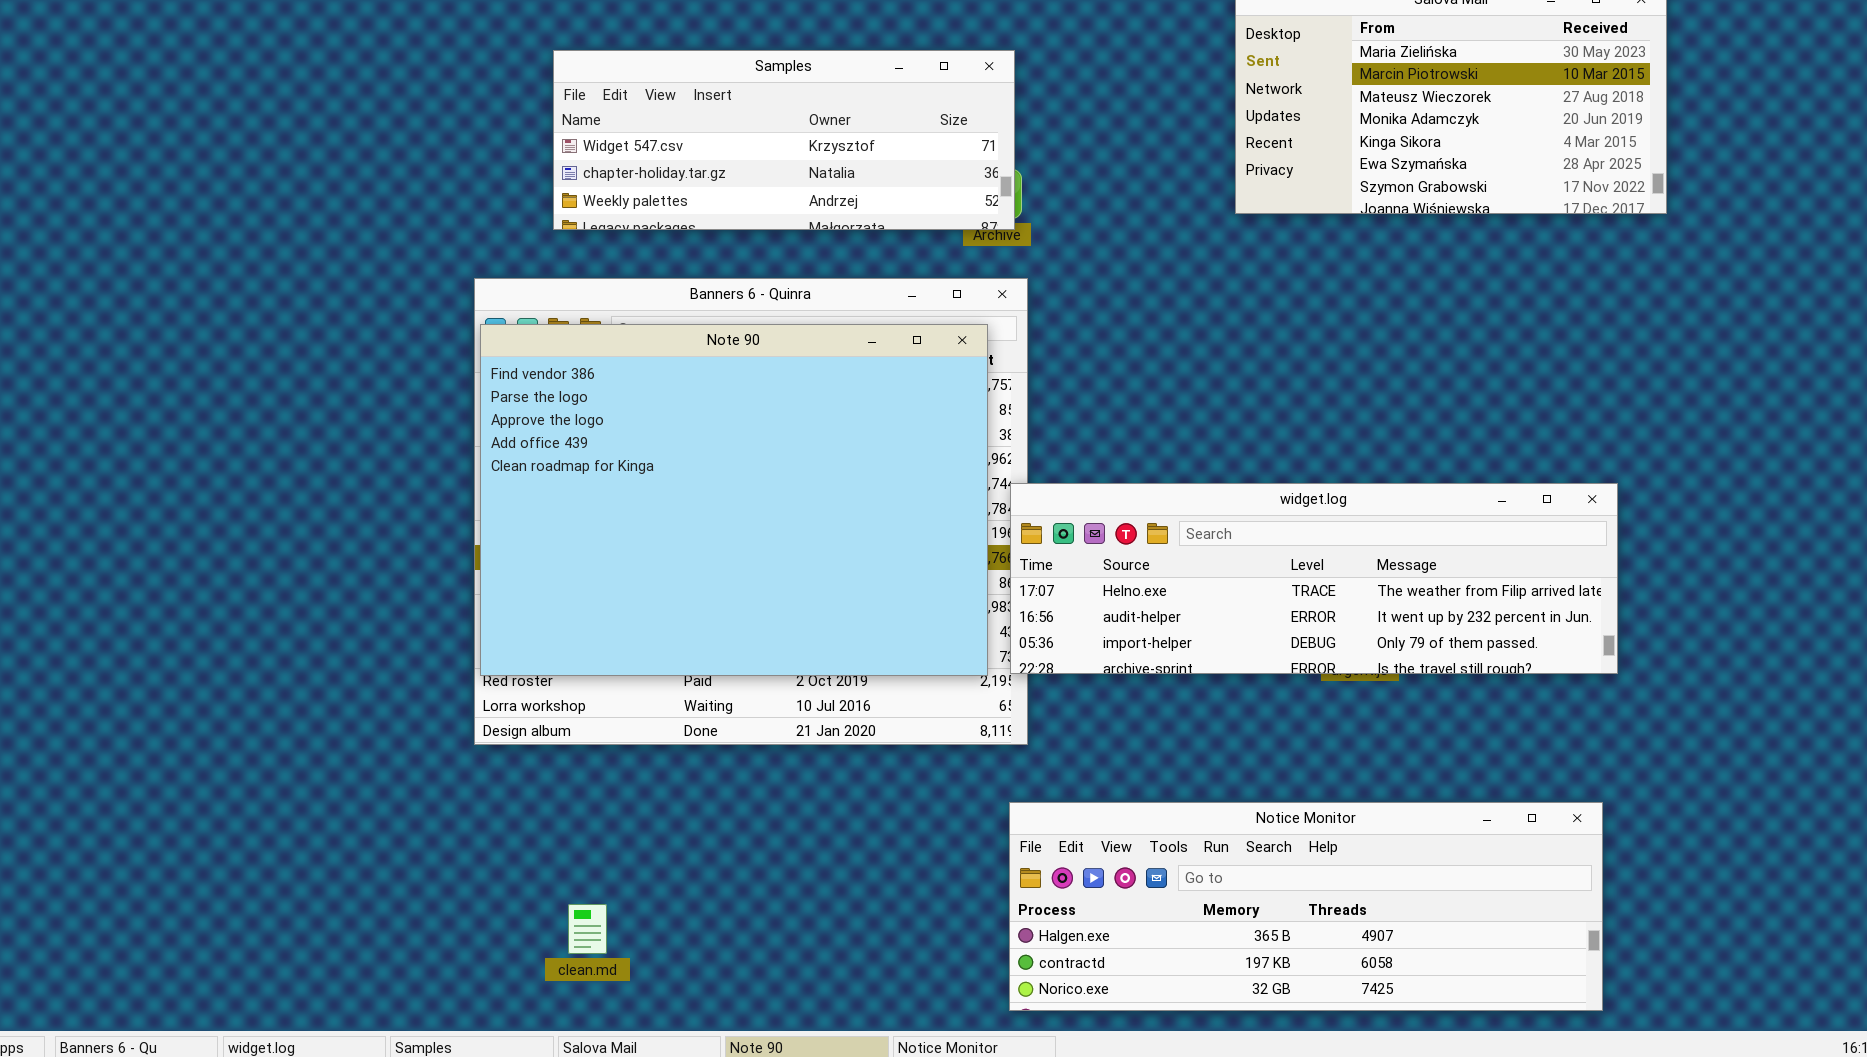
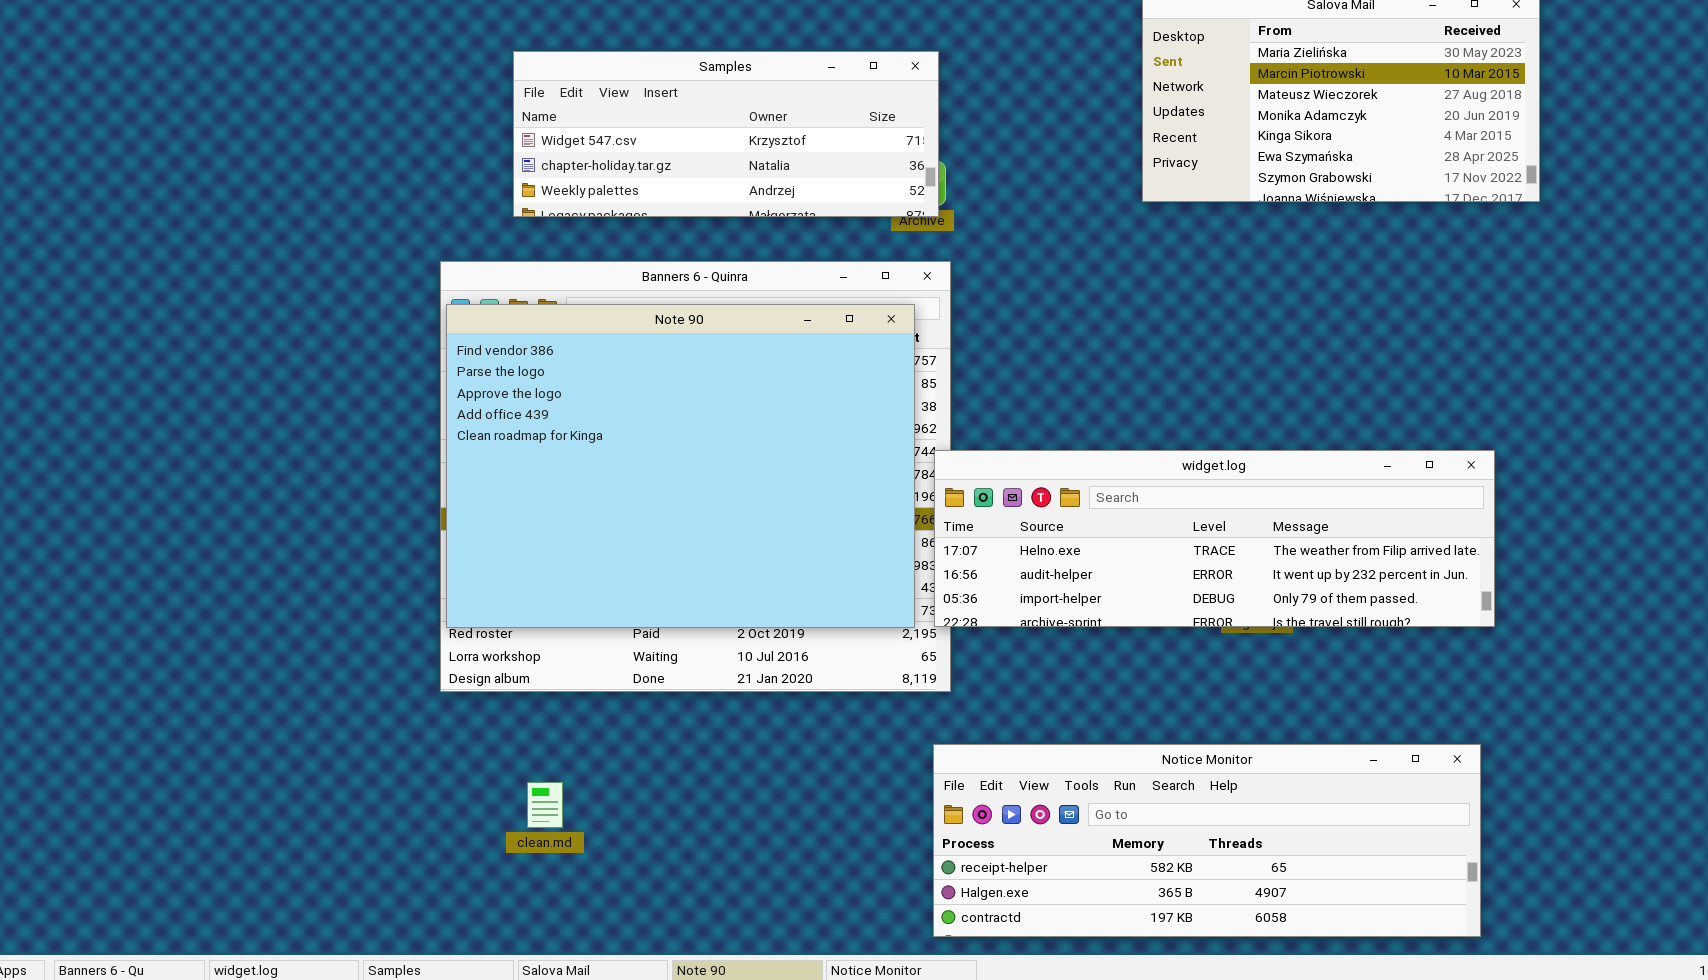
Notice Monitor: [1009,802,1603,1011] -> [933,744,1481,937], scrolled up 1 row
clean.md: [568,904,607,954] -> [527,782,563,828], moved

